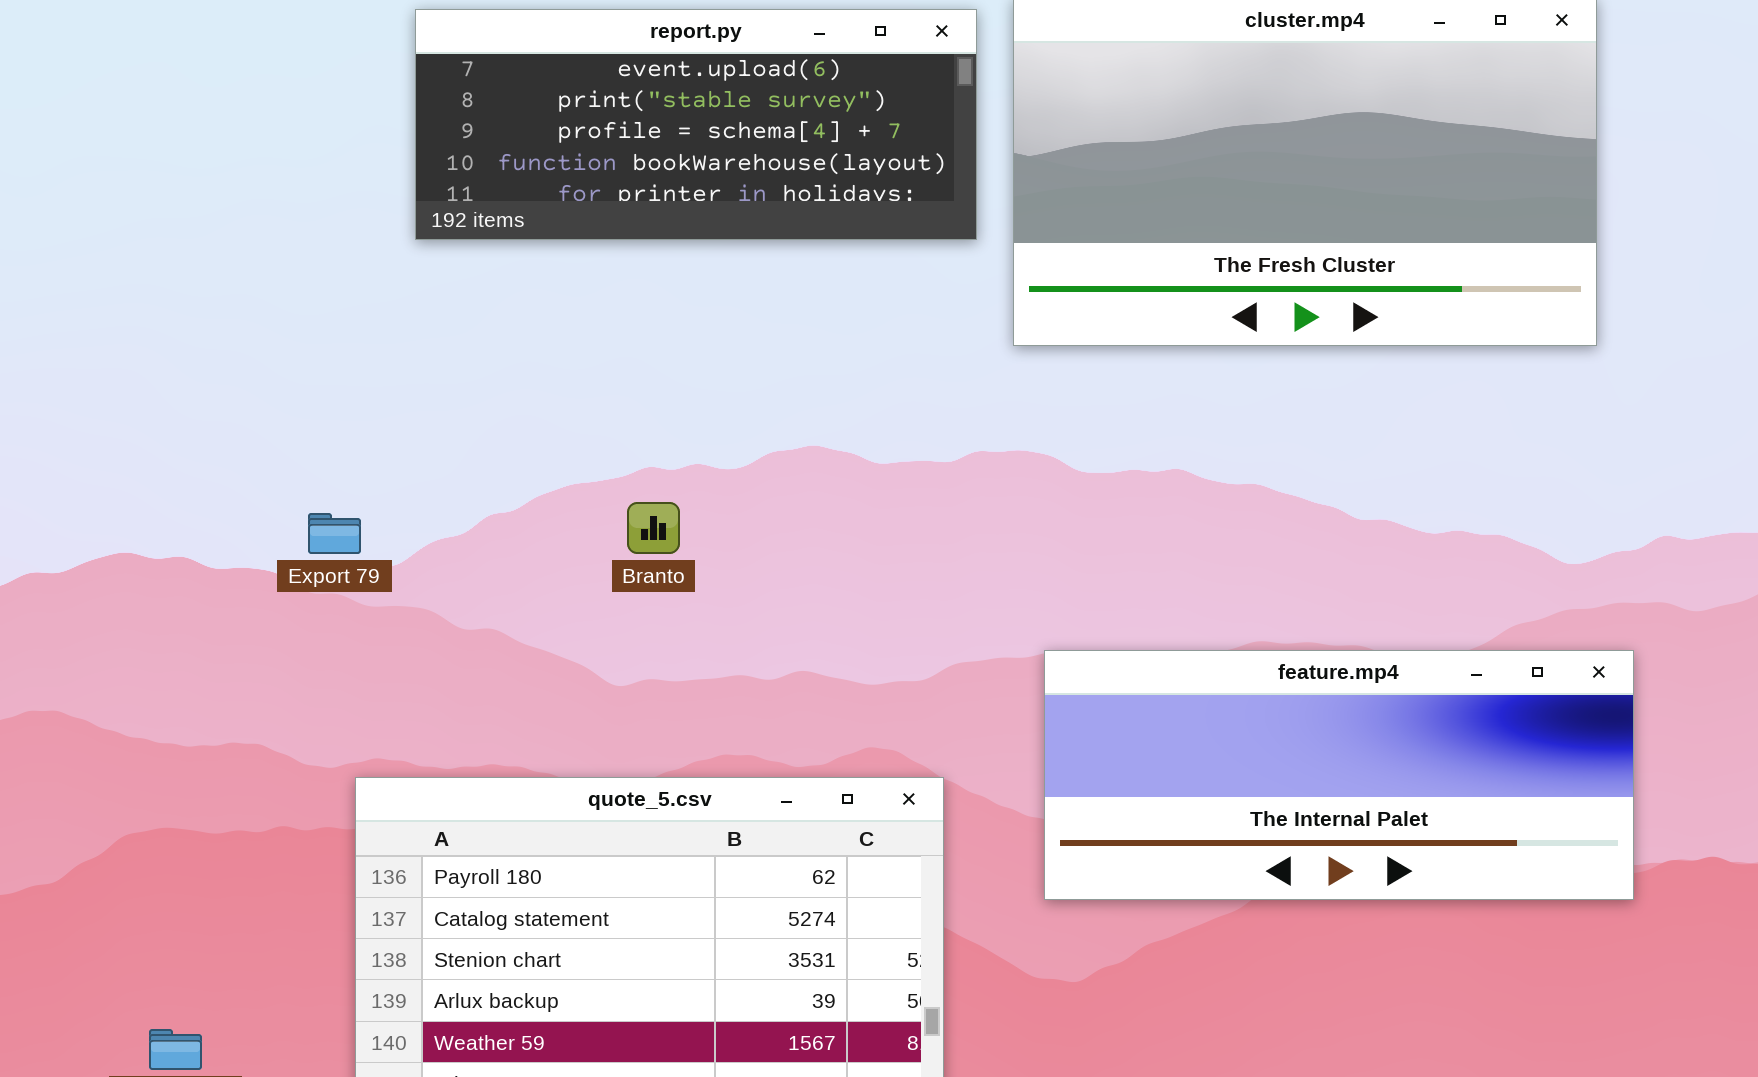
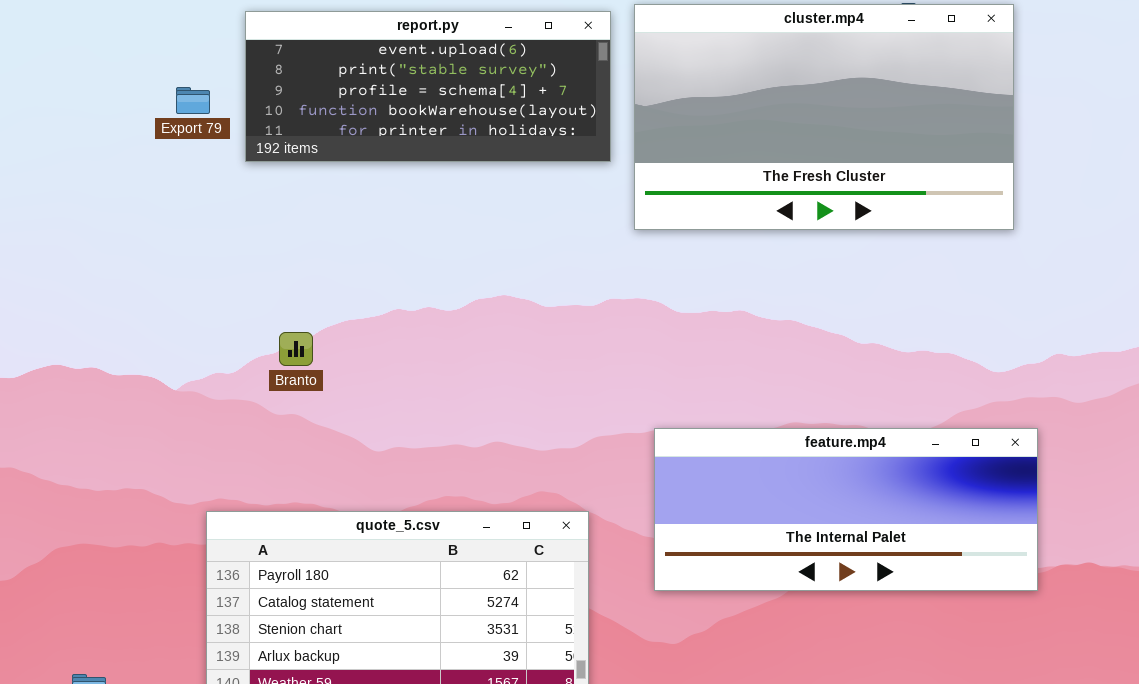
Branto: [627,502,680,554] -> [279,332,313,366], moved
Export 79: [308,513,361,554] -> [176,87,210,114], moved

